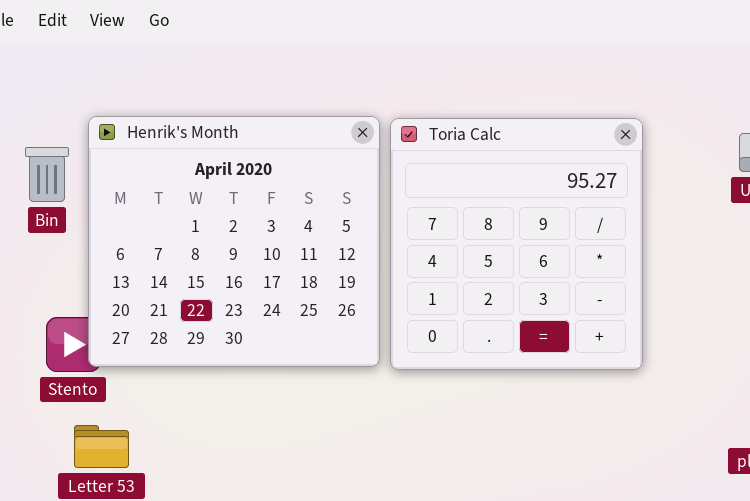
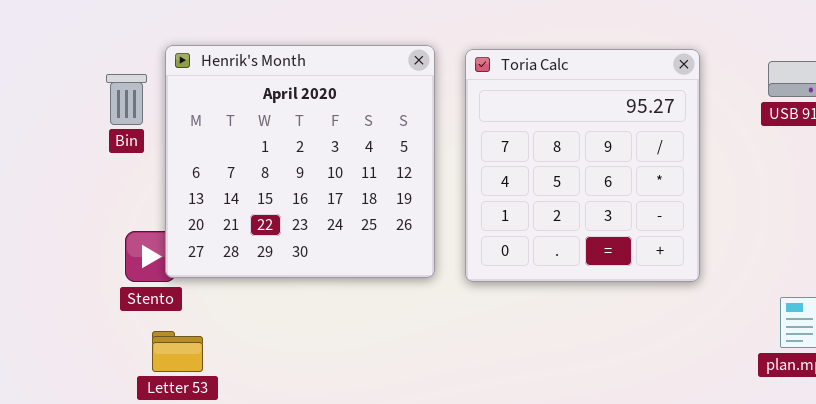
Toria Calc: [390,118,643,370] -> [465,49,700,282], moved

